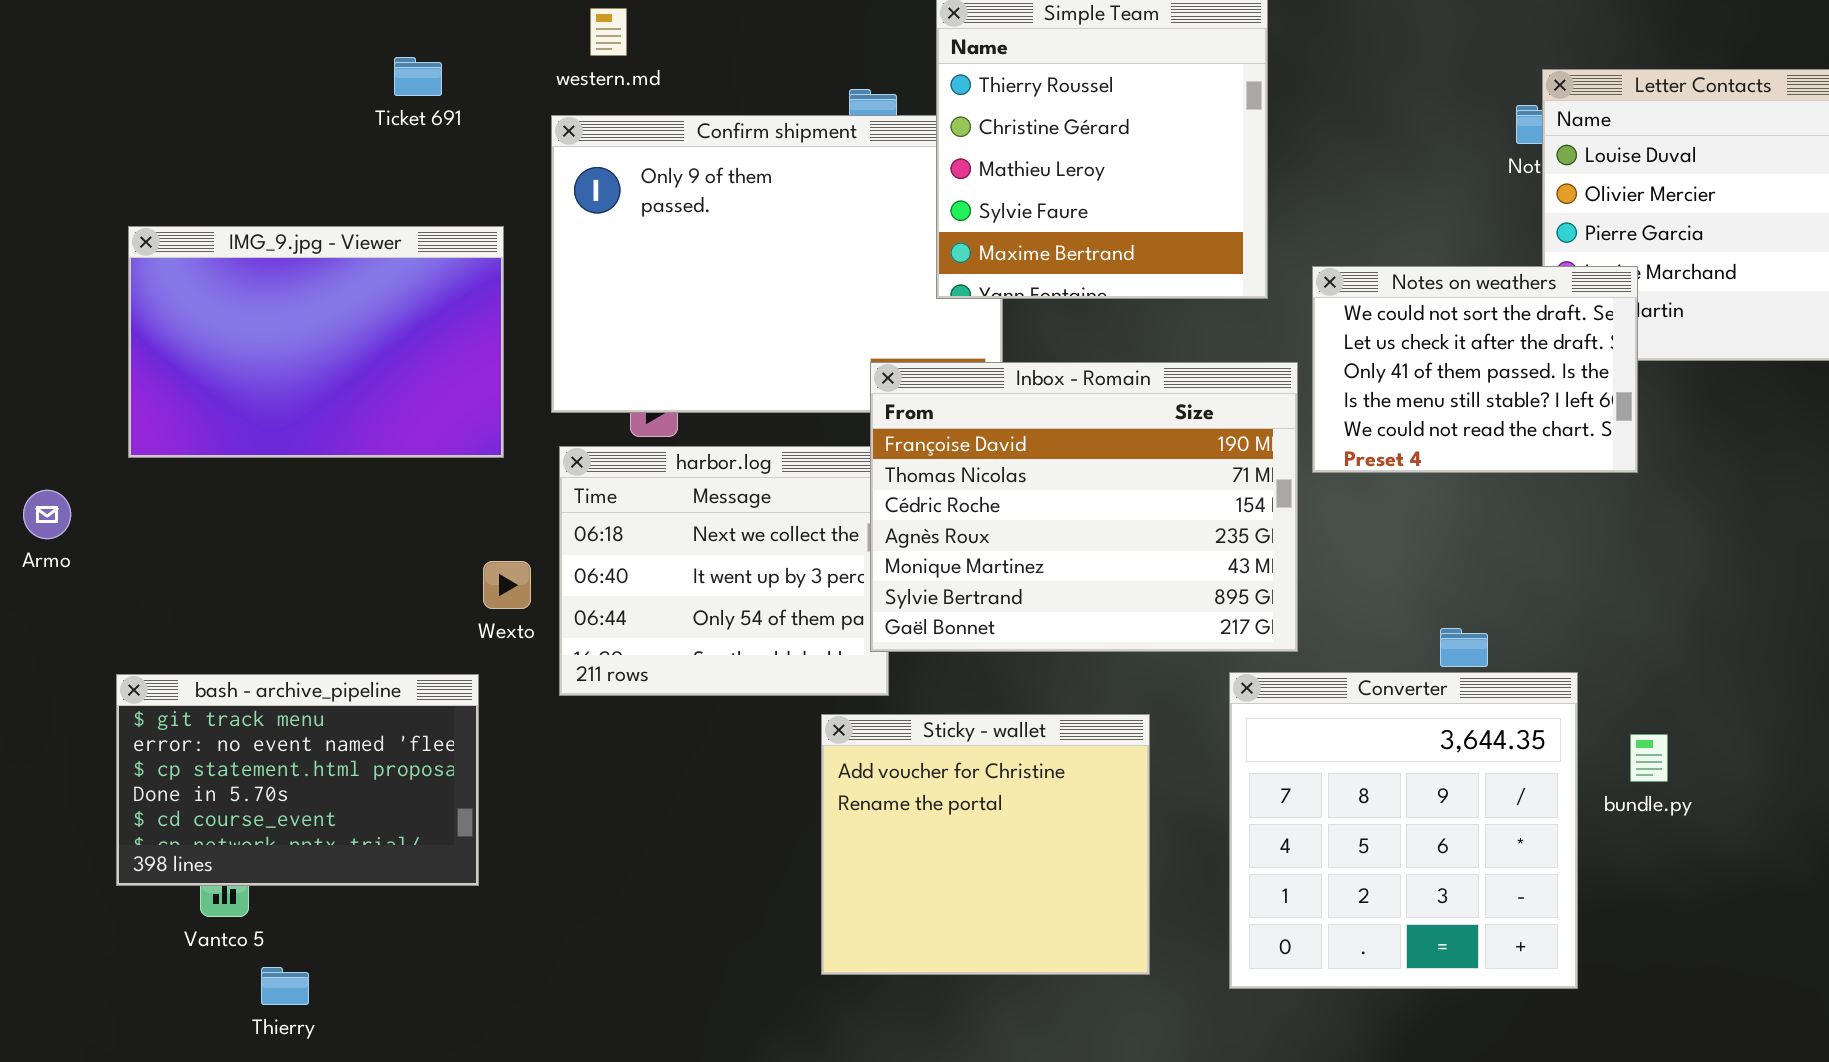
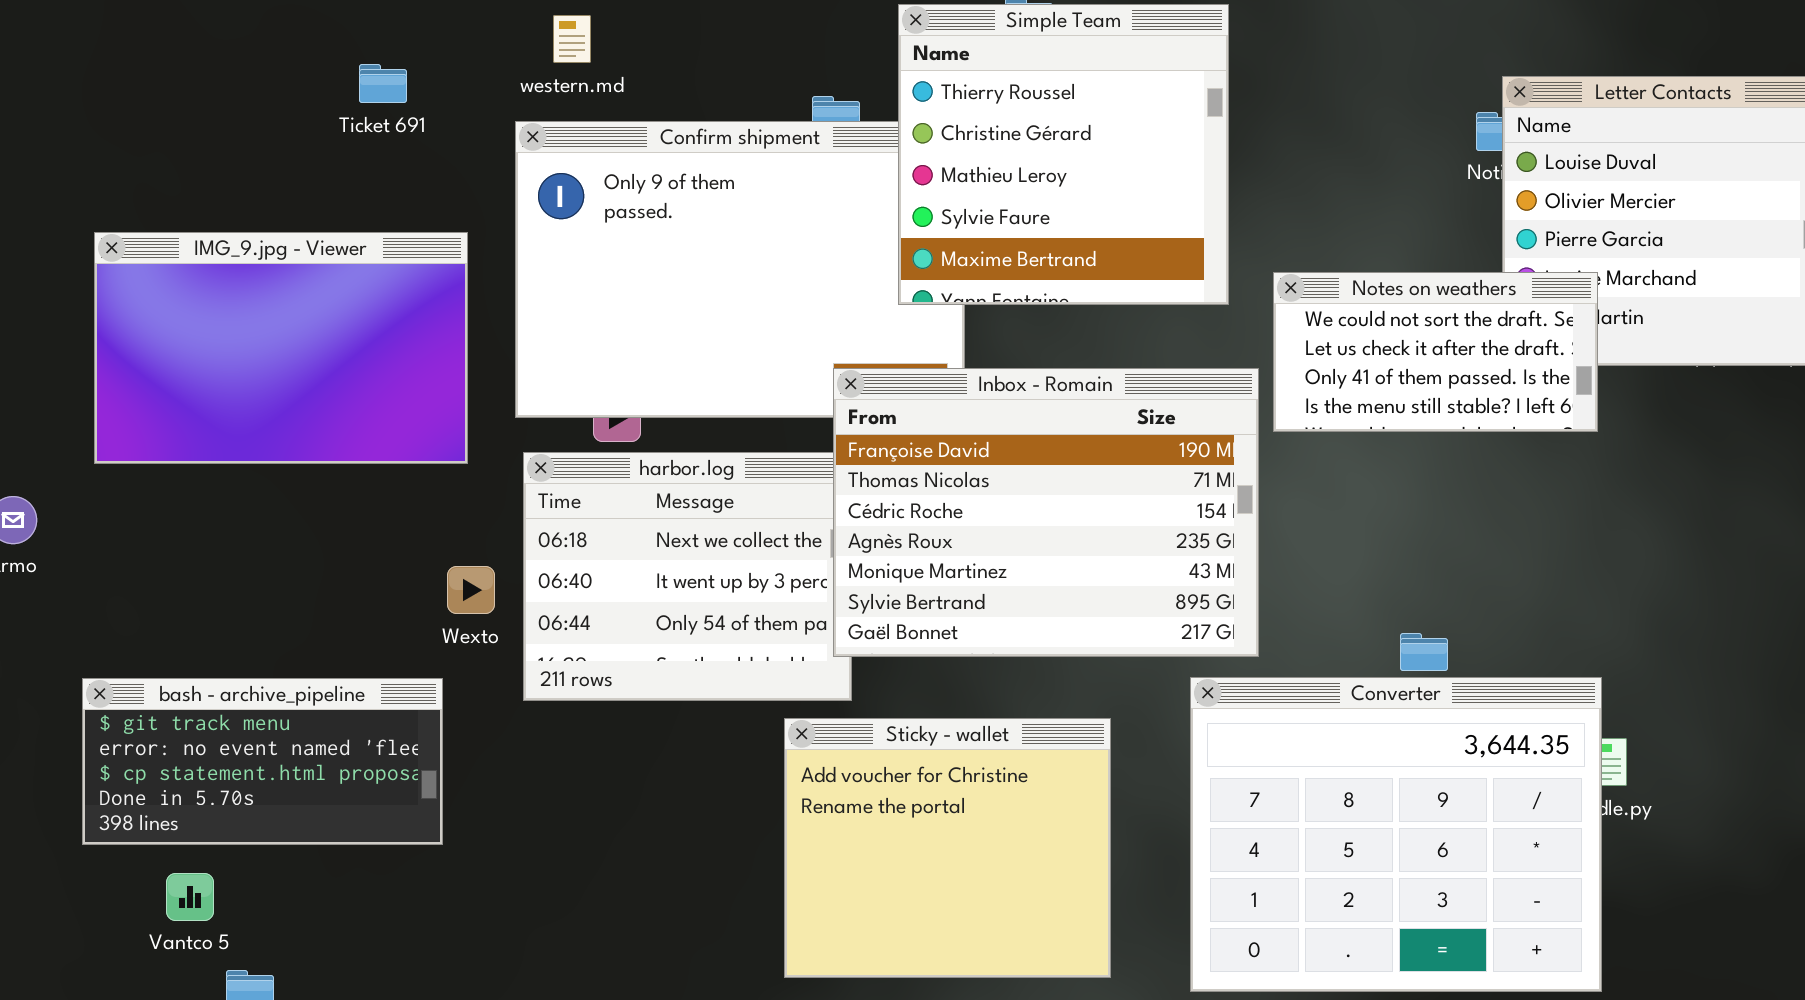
Notes on weathers: [1312,266,1638,473] -> [1273,272,1598,432], resized
Converter: [1229,672,1578,989] -> [1190,677,1602,992], resized
bash - archive_pipeline: [116,674,479,886] -> [82,678,443,845], resized

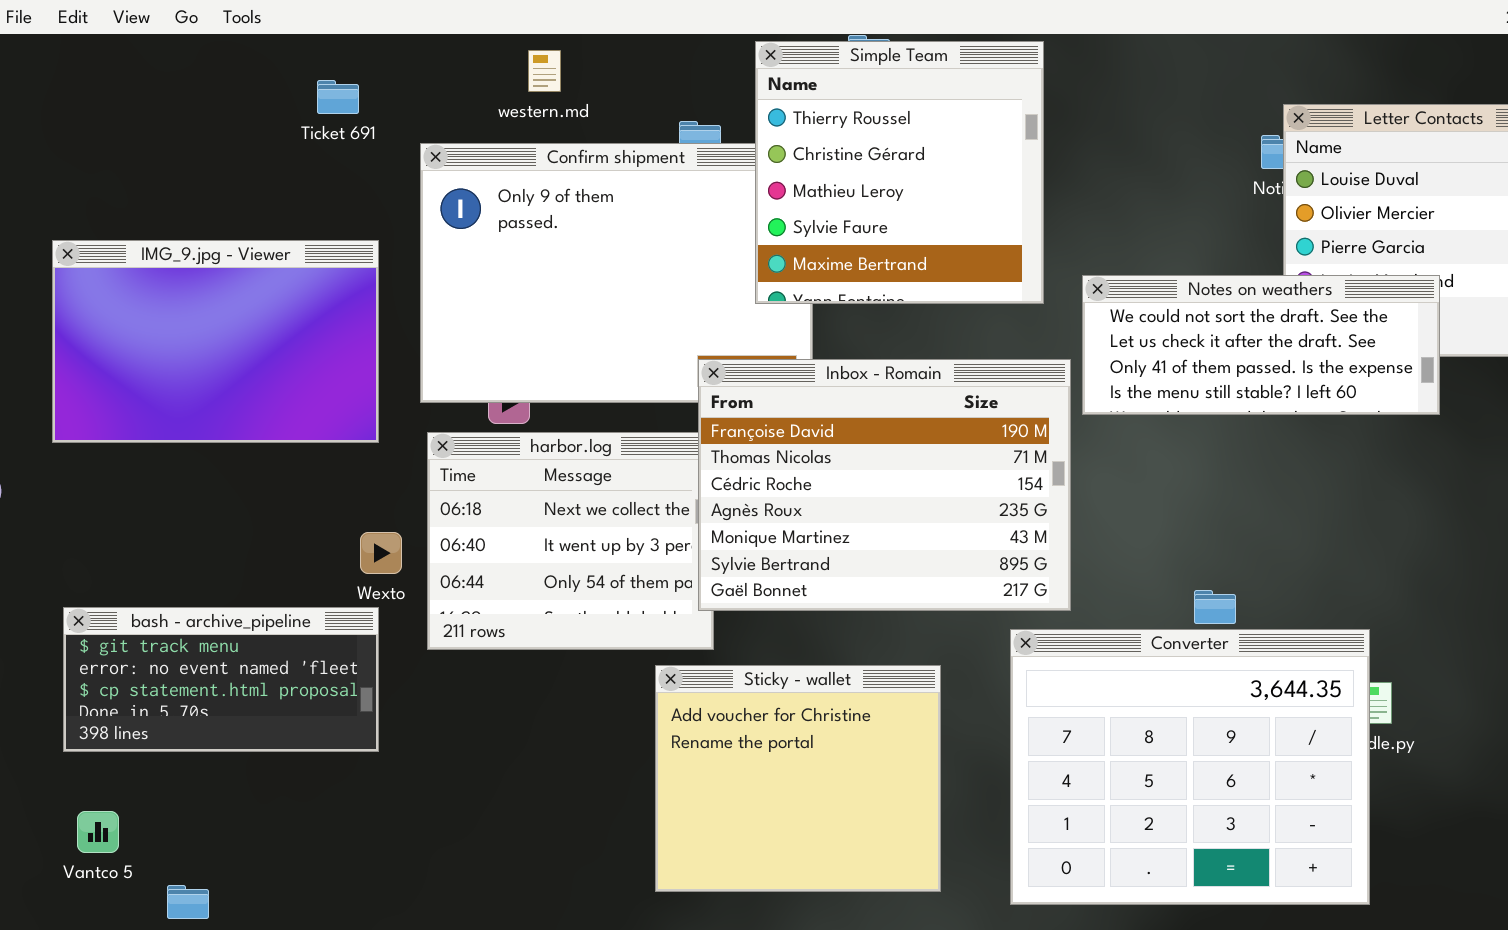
western.md: [553,15,591,63] -> [528,50,561,92], moved
Ticket 691: [359,64,407,103] -> [317,80,359,114], moved
Notes on weathers: [1273,272,1598,432] -> [1082,275,1440,415], resized
bash - archive_pipeline: [82,678,443,845] -> [63,607,379,752], moved
Vantco 5: [166,873,214,921] -> [77,811,119,853], moved

